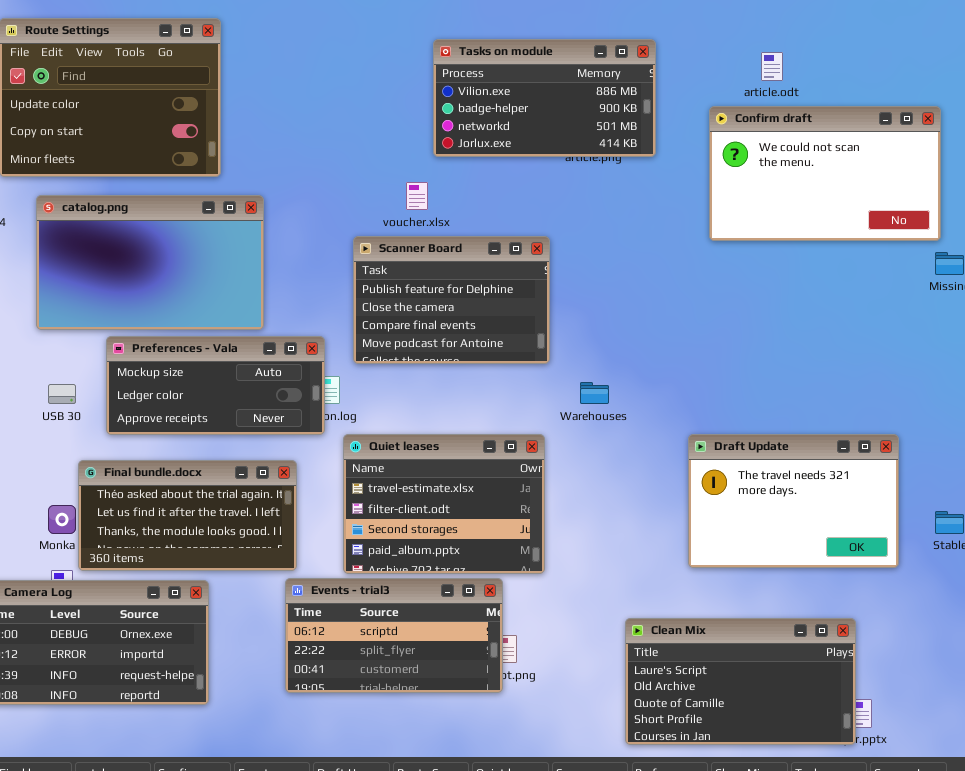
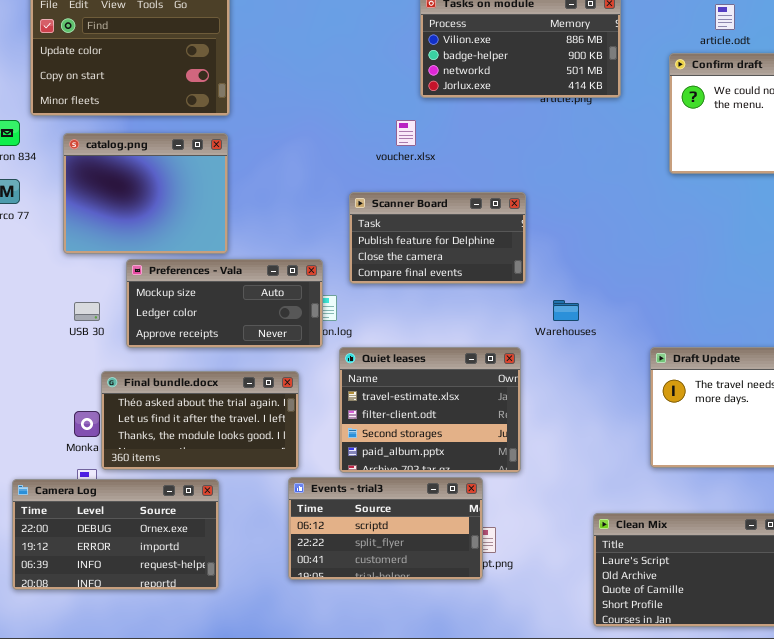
catalog.png: [36,195,264,330] -> [63,133,228,254], resized
Scanner Board: [353,236,550,364] -> [349,192,526,284], resized

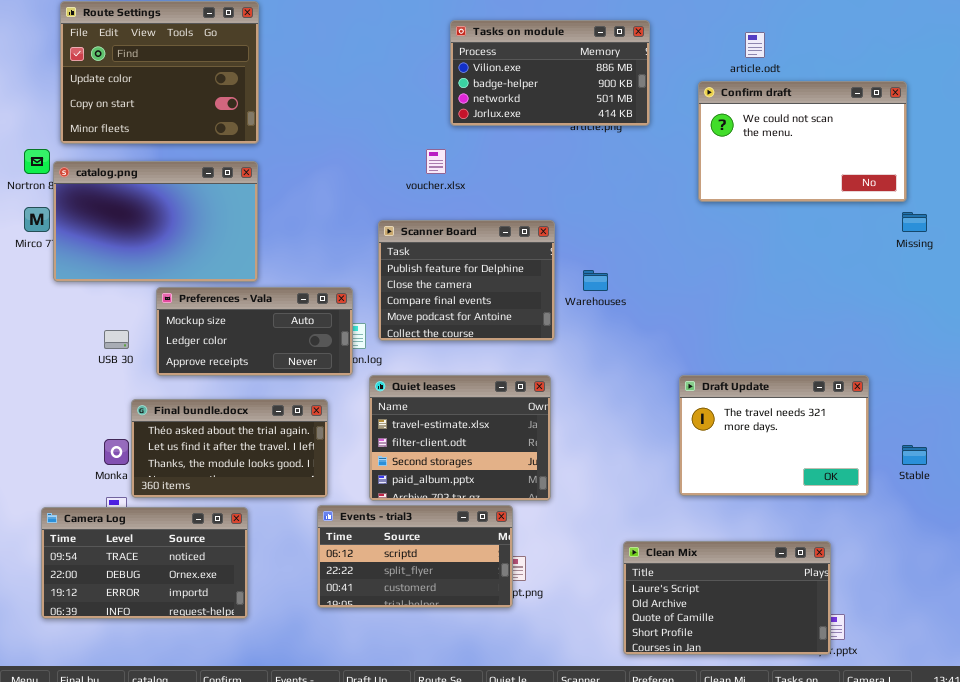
catalog.png: [63,133,228,254] -> [53,161,258,282], resized
Scanner Board: [349,192,526,284] -> [378,220,555,341], resized
Warehouses: [553,300,579,321] -> [583,270,608,291], moved
Camera Log: [12,479,219,590] -> [41,507,248,619], scrolled up 1 row

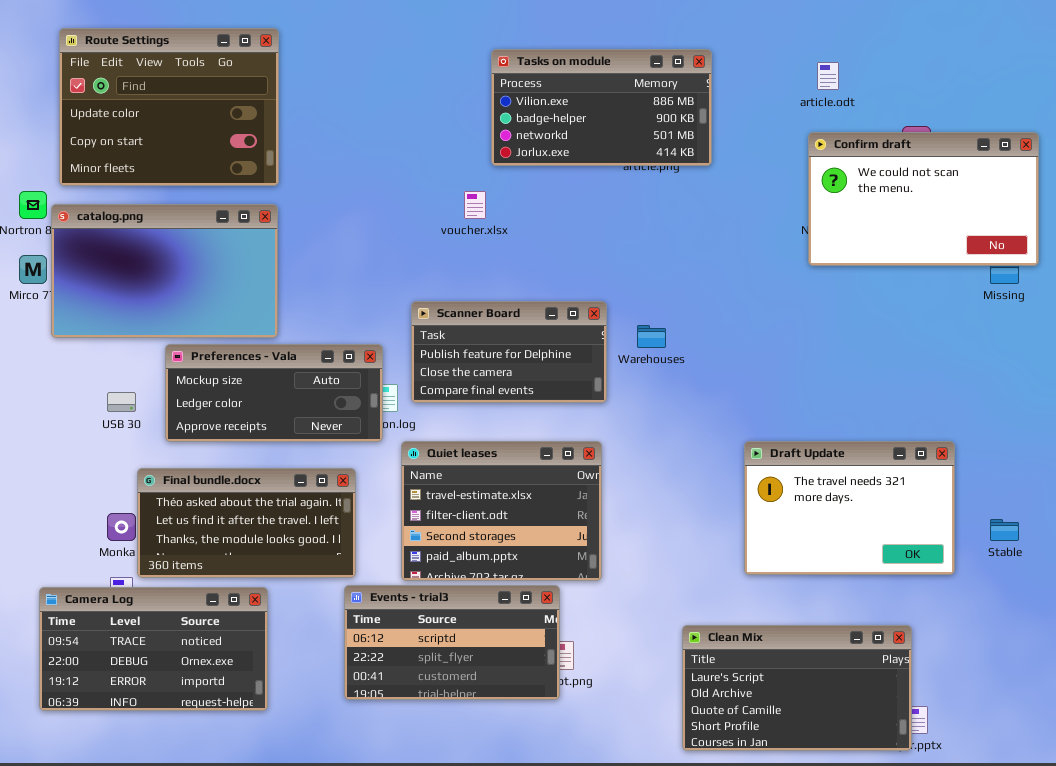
Confirm draft: [698,81,907,202] -> [808,132,1039,266], moved
Scanner Board: [378,220,555,341] -> [411,301,607,403], resized

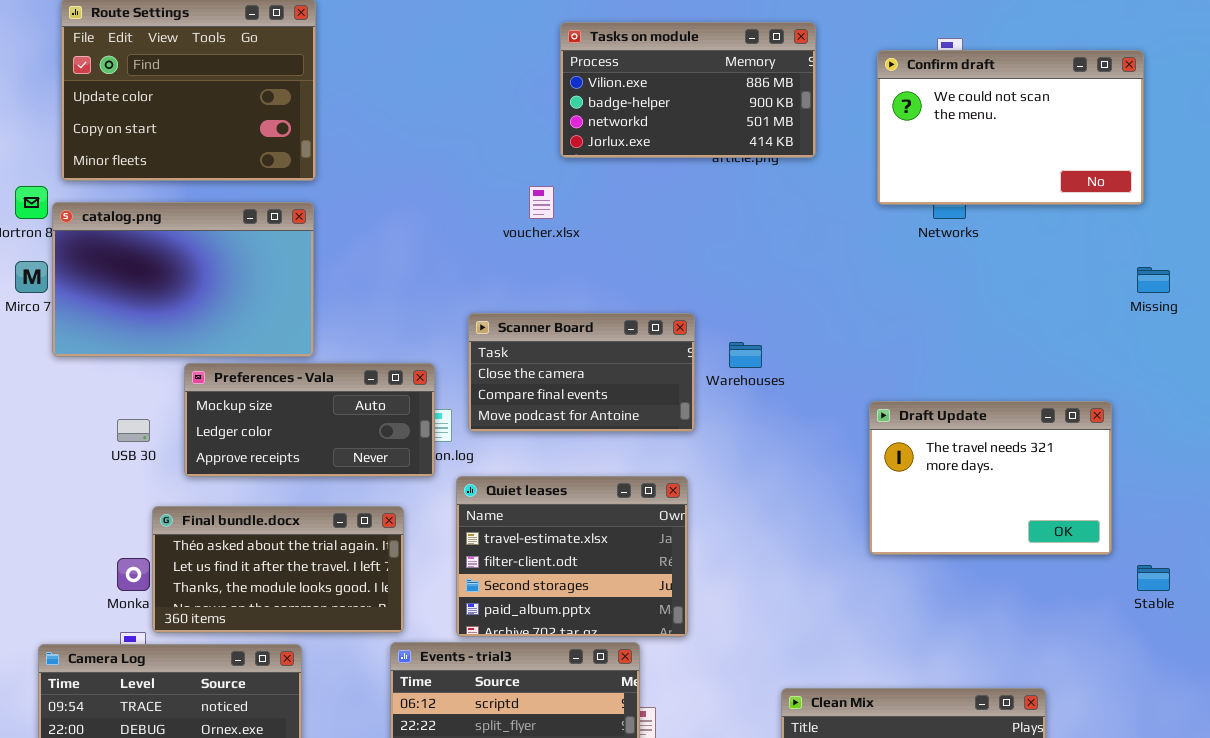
Confirm draft: [808,132,1039,266] -> [877,50,1144,205], moved
Scanner Board: [411,301,607,403] -> [468,313,695,432], scrolled down 1 row
Draft Update: [744,441,955,575] -> [869,401,1112,555], moved

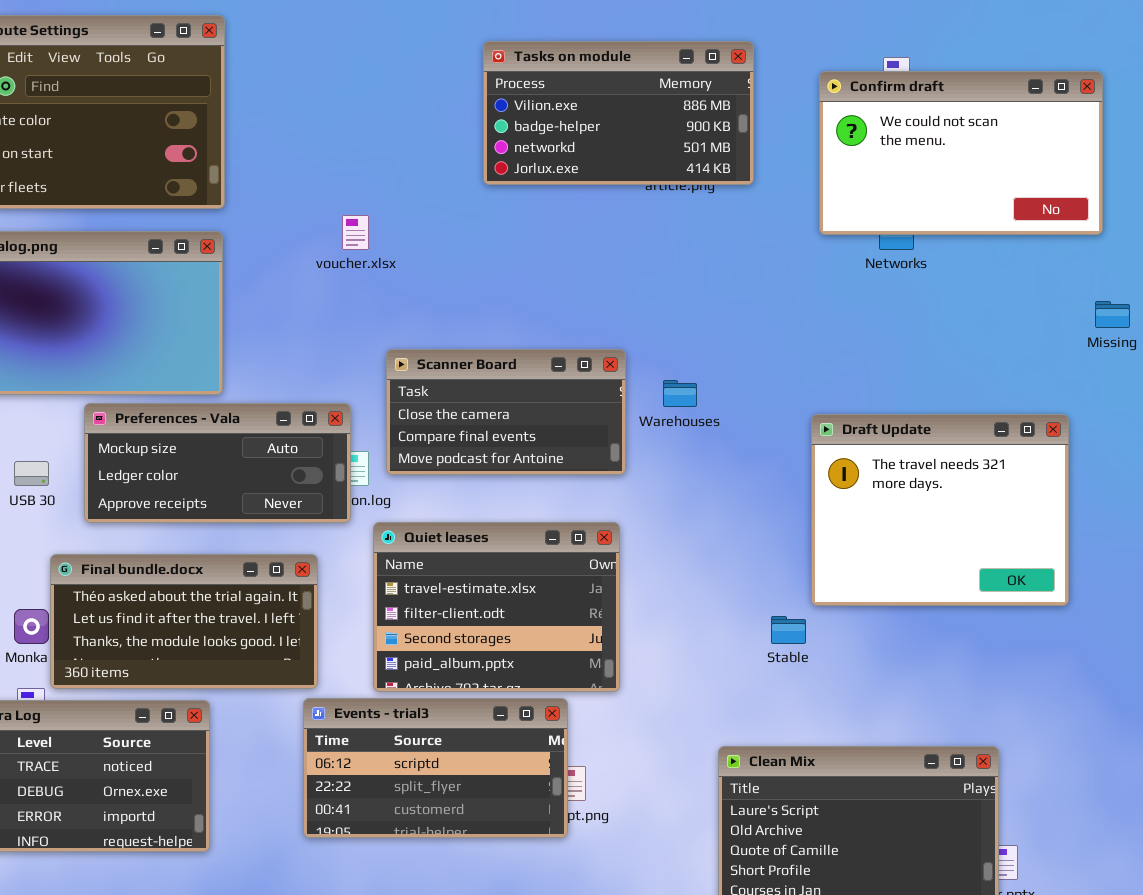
voucher.xlsx: [529,186,554,219] -> [342,215,369,250], moved
Draft Update: [869,401,1112,555] -> [811,414,1069,606], resized
Stable: [1137,565,1170,591] -> [771,616,806,644], moved

